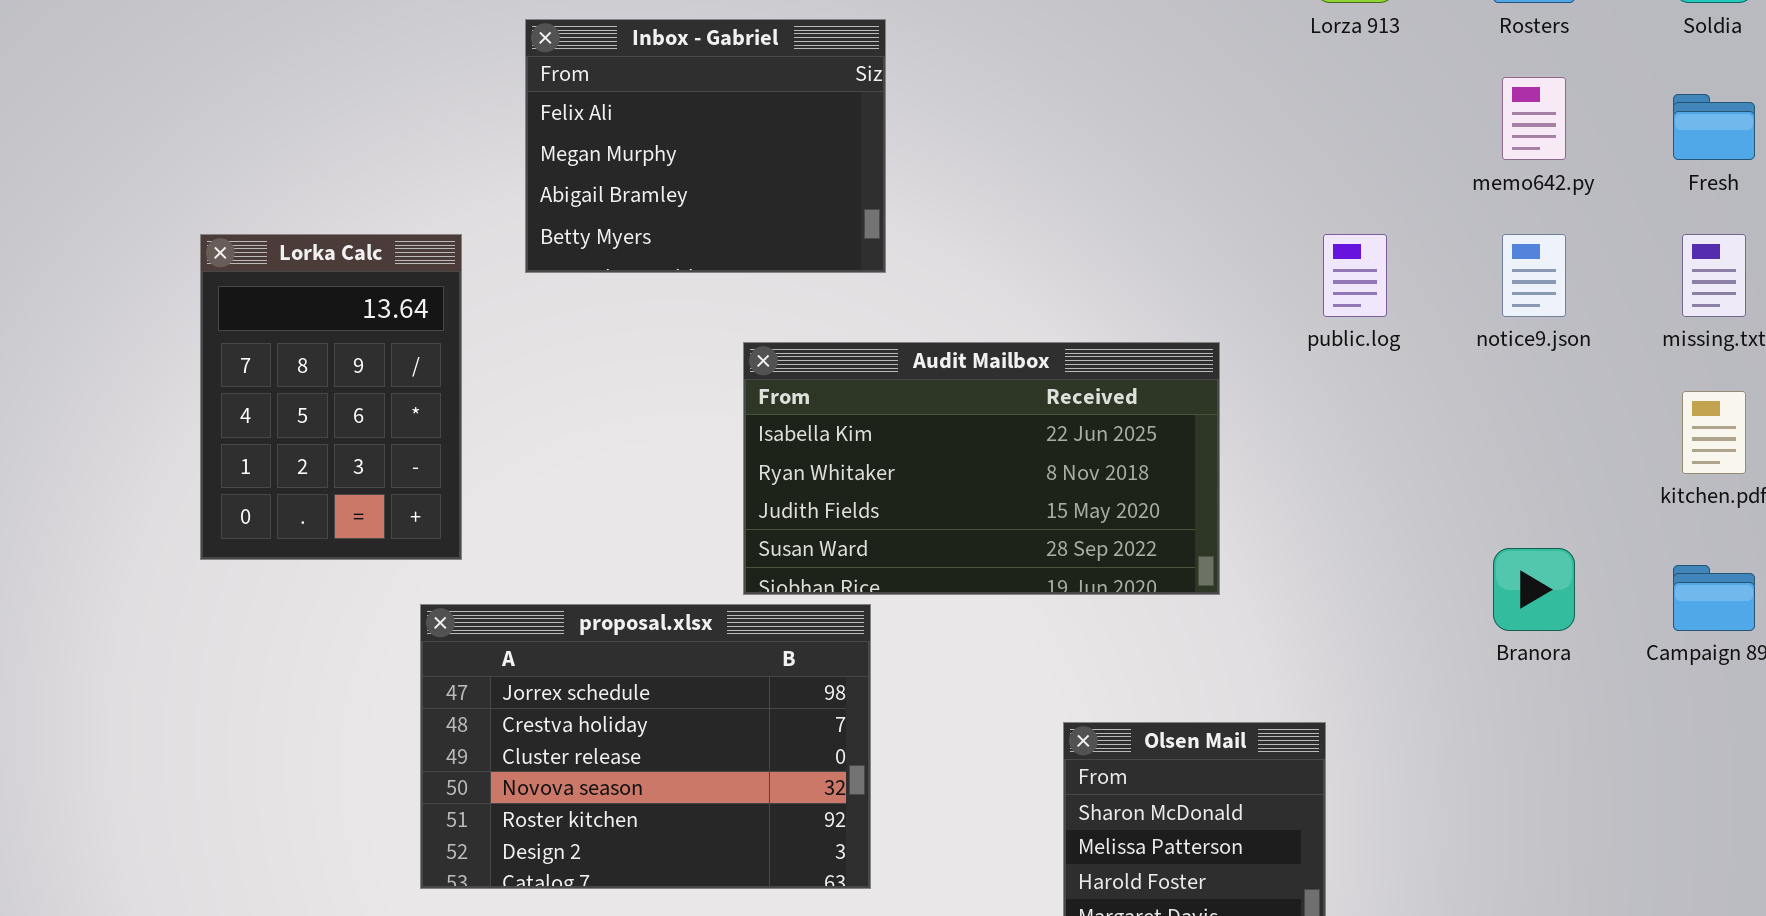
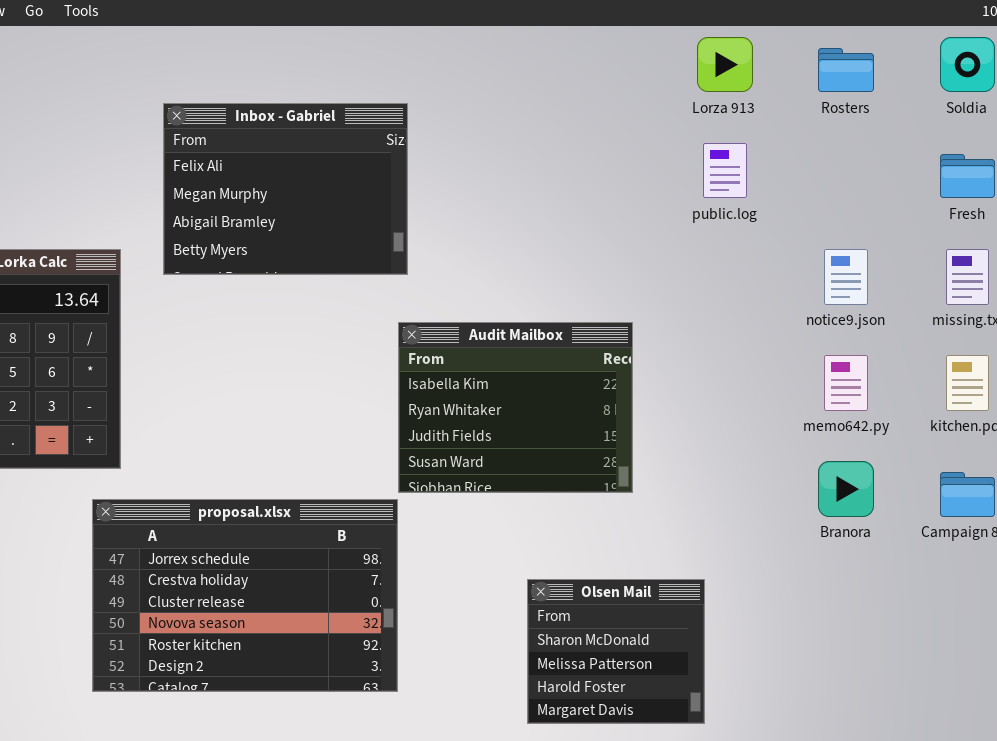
memo642.py: [1502,77,1566,160] -> [824,355,868,411], moved
public.log: [1323,234,1387,317] -> [703,143,747,198], moved
Audit Mailbox: [743,342,1220,595] -> [398,322,633,493], resized

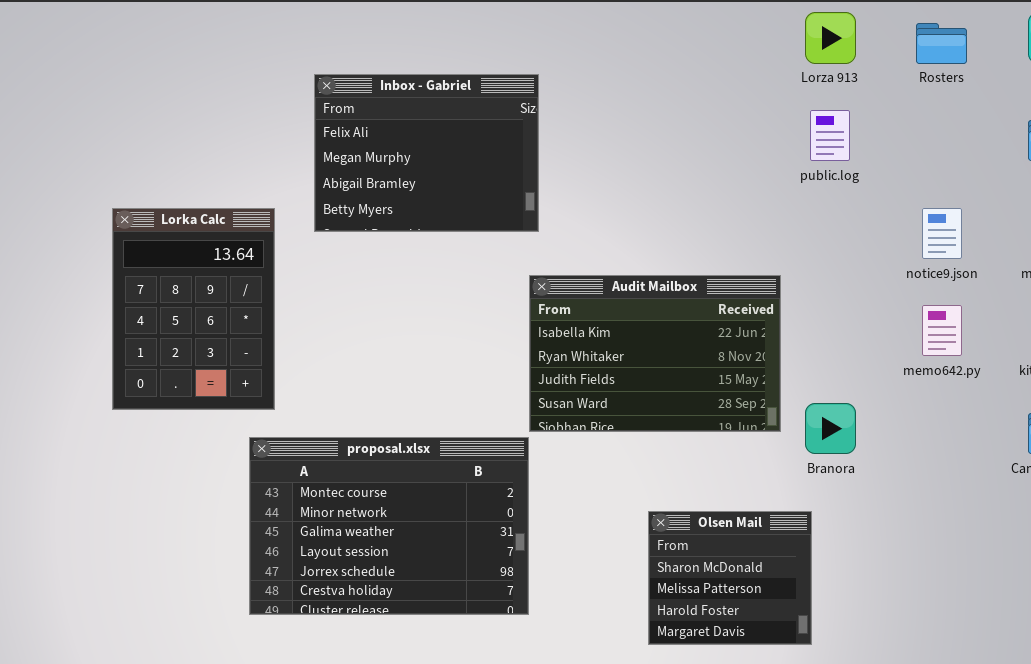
Audit Mailbox: [398,322,633,493] -> [529,275,781,432], resized
Branora: [818,461,874,517] -> [805,403,856,454], moved
proposal.xlsx: [92,499,398,692] -> [249,437,529,615], scrolled up 4 rows

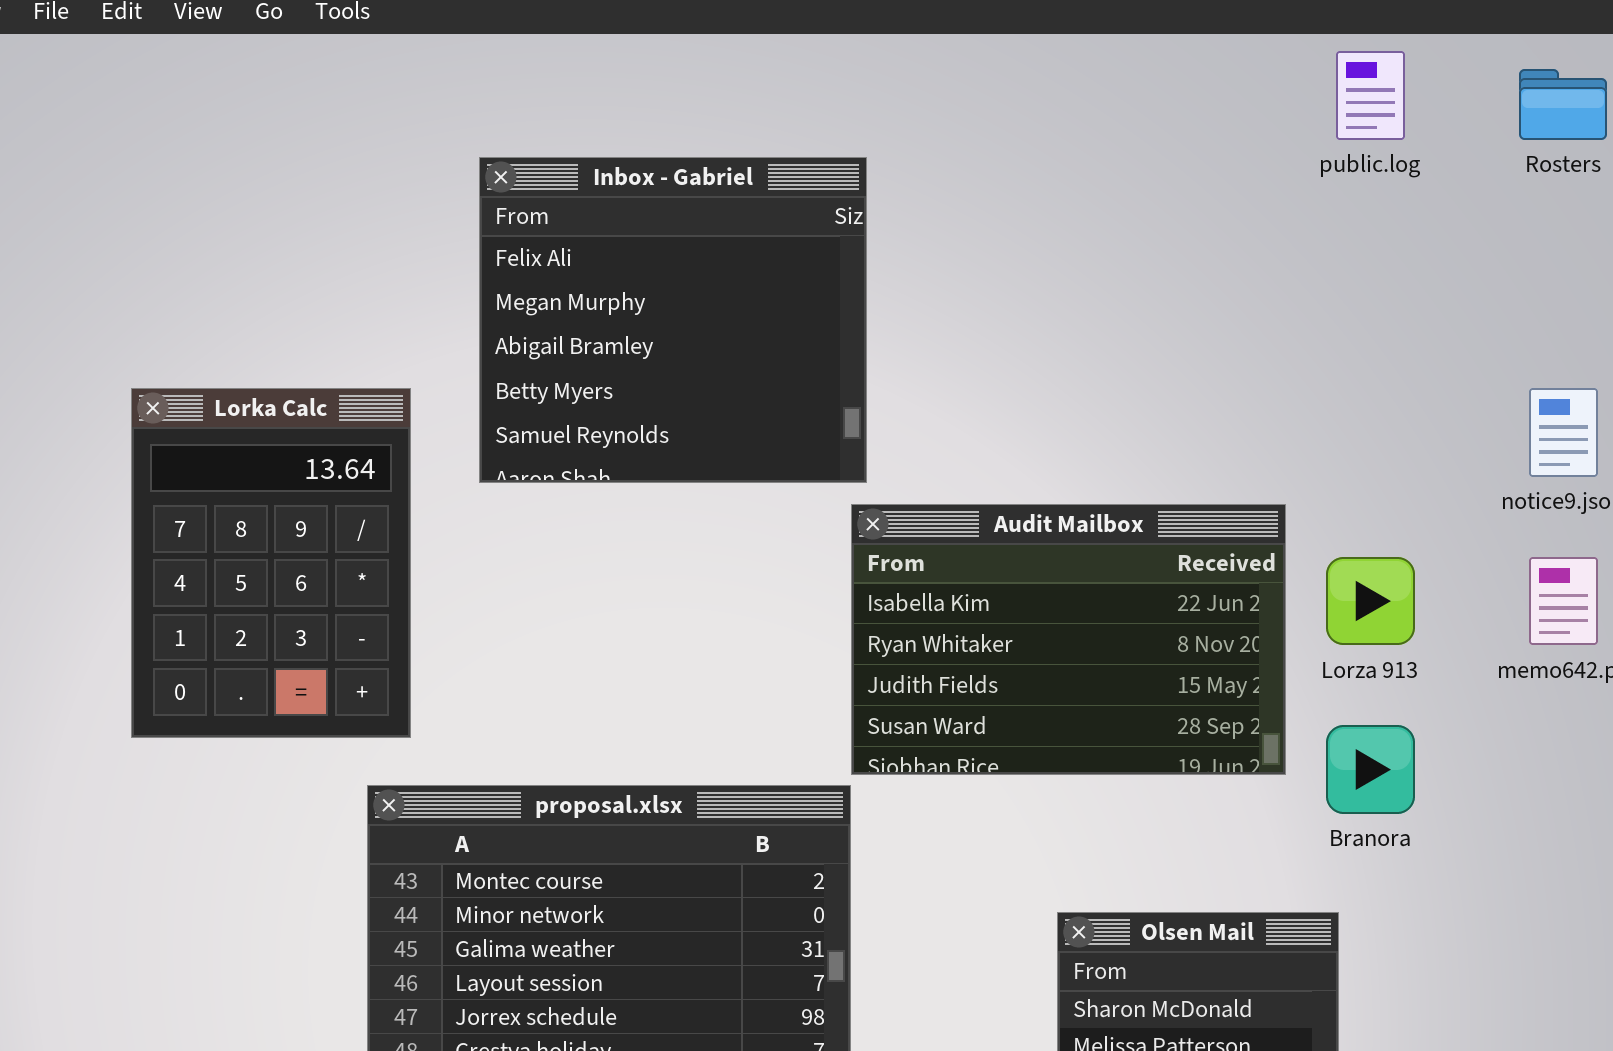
Lorza 913: [805,12,856,64] -> [1326,557,1415,645], moved
Inbox - Gabriel: [314,74,539,232] -> [479,157,867,483], resized
public.log: [810,110,850,161] -> [1336,51,1405,140], moved

